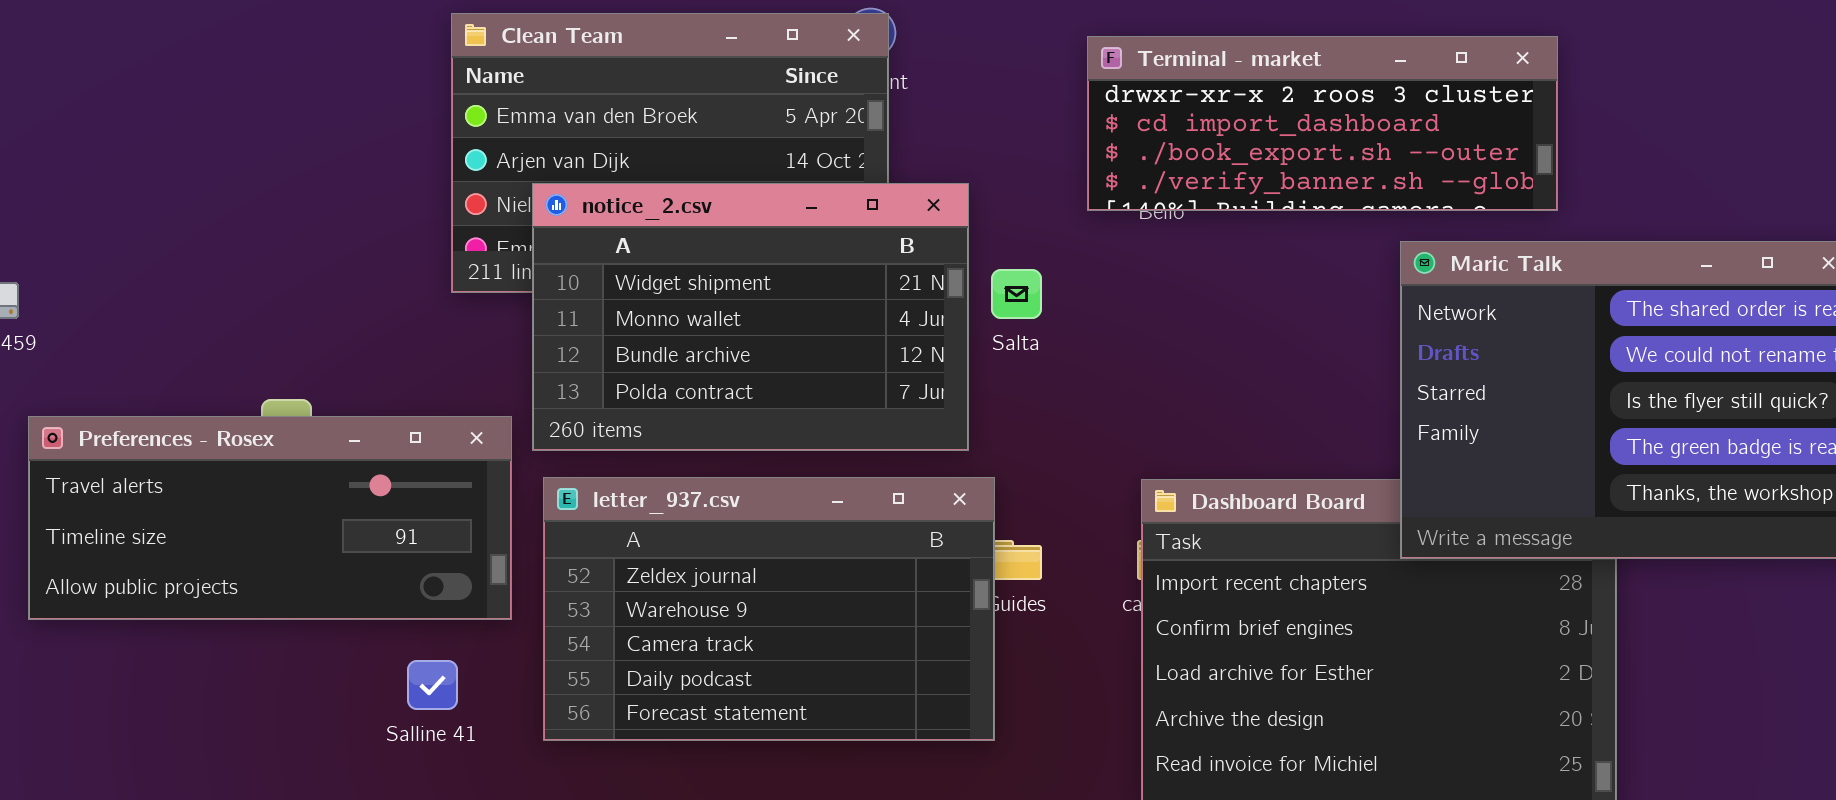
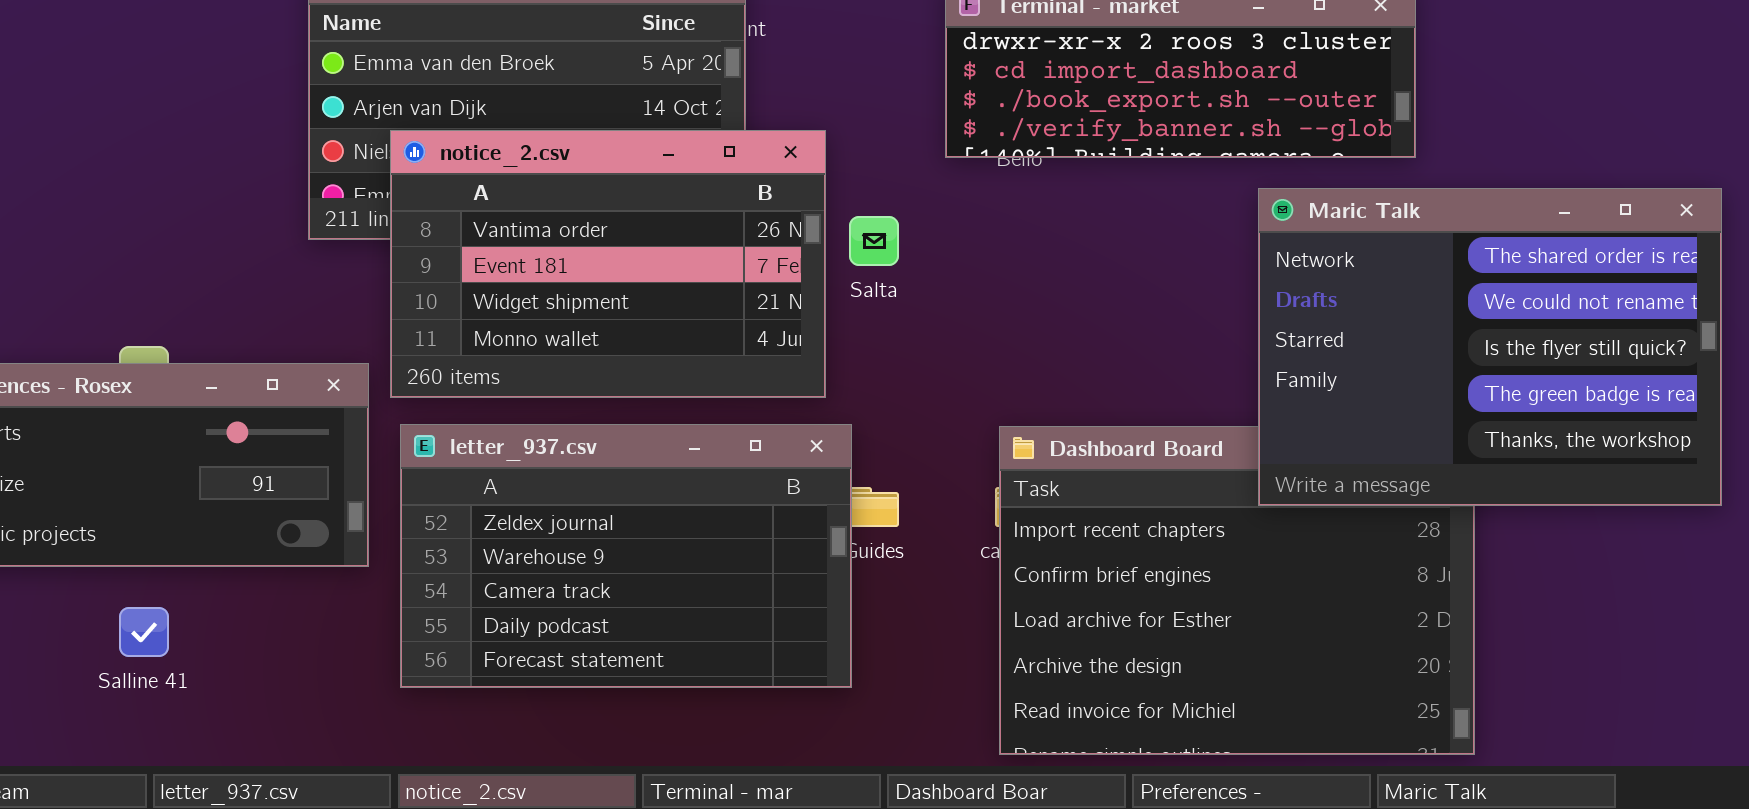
notice_2.csv: [532,183,969,451] -> [390,130,826,398], scrolled up 2 rows
Salline 41: [407,660,458,710] -> [119,607,169,657], moved

